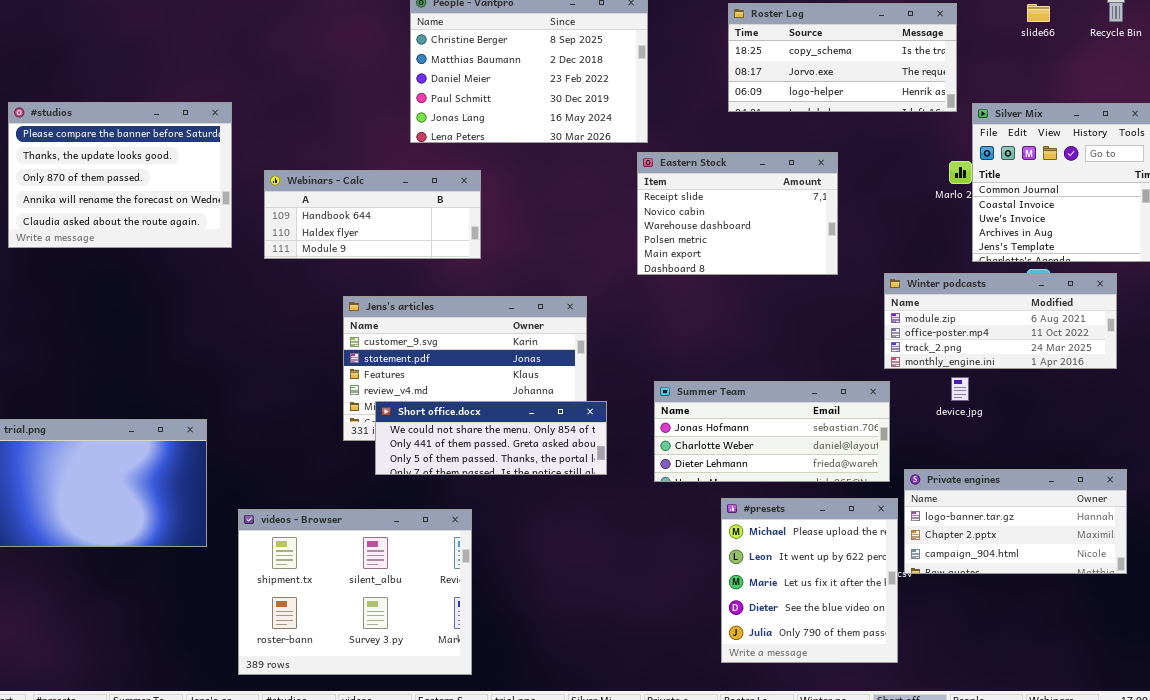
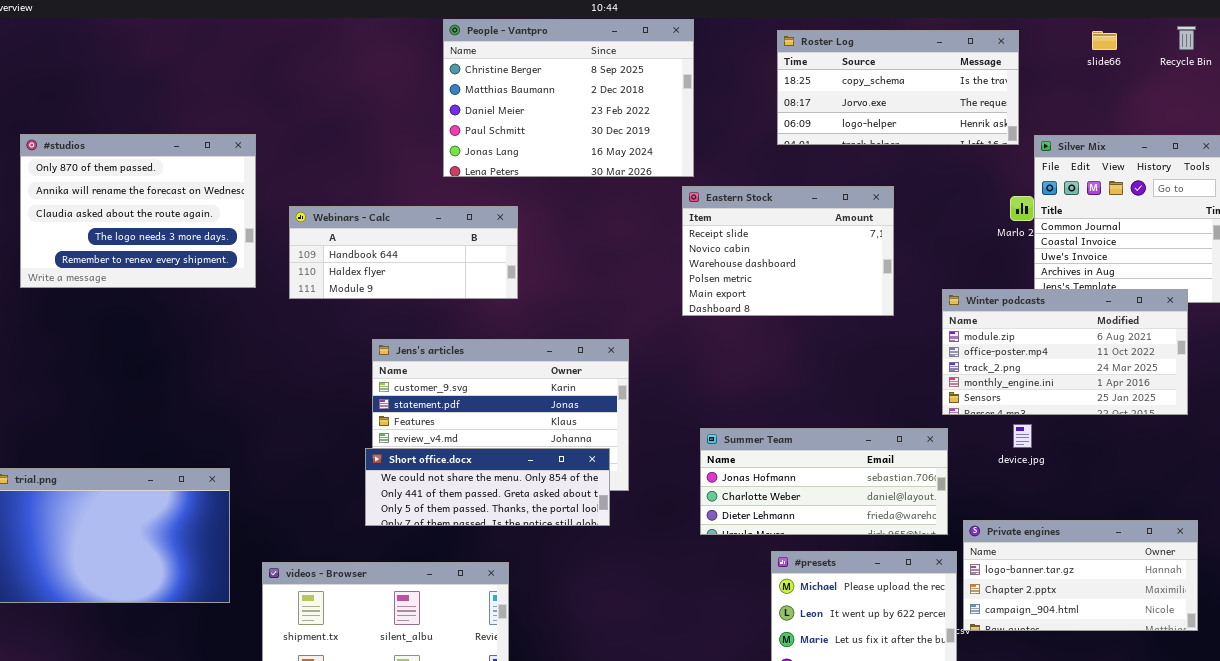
#studios: [8,102,232,248] -> [20,134,256,288], scrolled down 2 rows
Winter podcasts: [884,273,1117,369] -> [942,289,1188,415], resized
Short office.docx: [375,401,607,475] -> [365,448,610,526], moved

